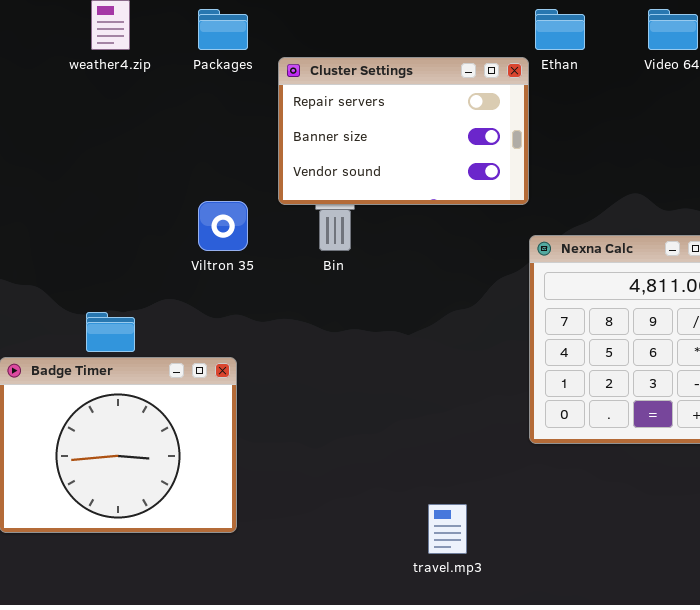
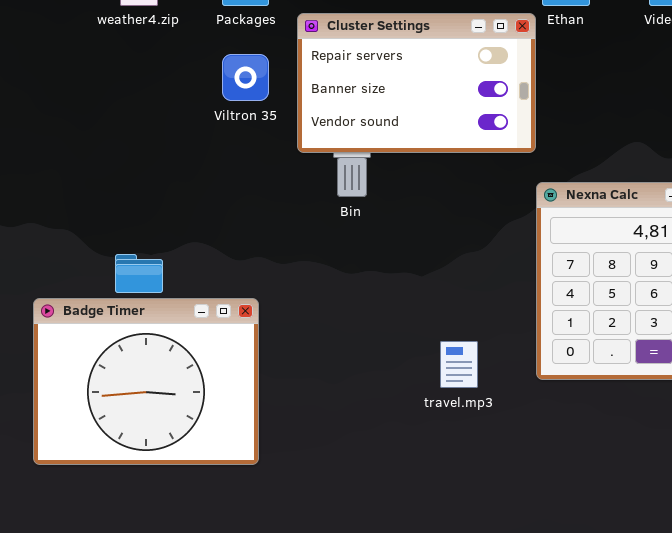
Viltron 35: [198,201,248,251] -> [222,54,269,101], moved
travel.mp3: [428,504,467,554] -> [440,341,478,388], moved

